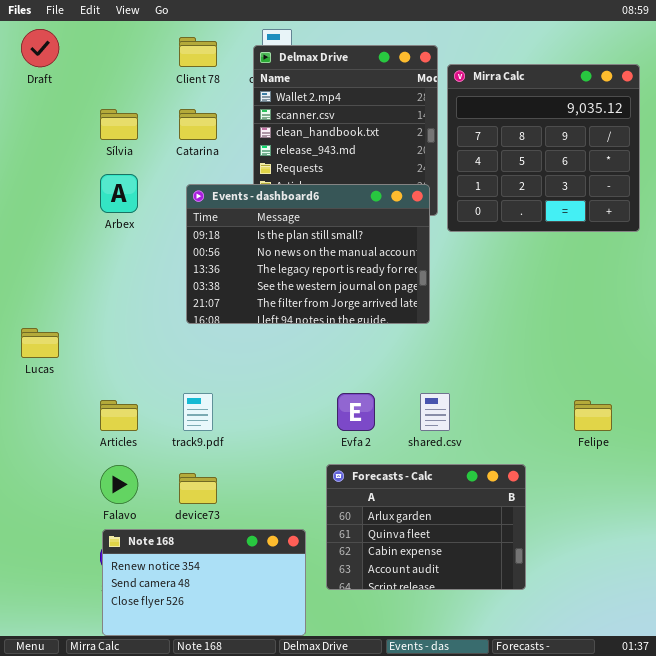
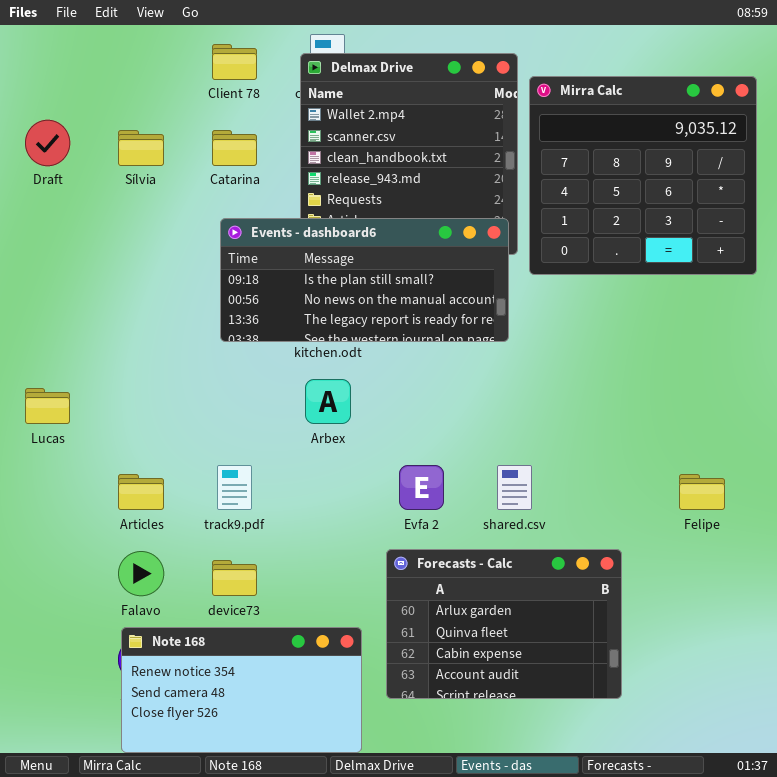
Draft: [21,29,59,67] -> [25,120,70,166], moved
Arbex: [100,174,138,213] -> [305,379,351,424], moved
Events - dashboard6: [186,184,430,324] -> [220,218,509,342], resized

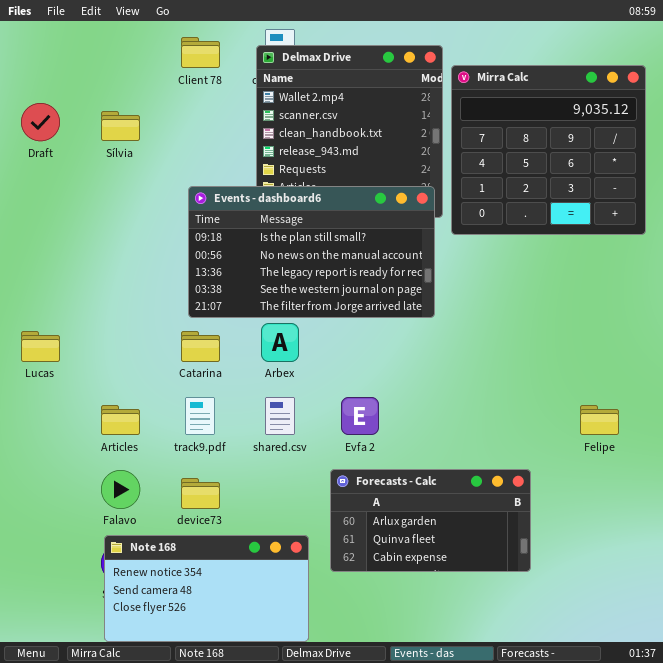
Catarina: [212,130,257,166] -> [181,331,220,362], moved
Events - dashboard6: [220,218,509,342] -> [188,186,435,318], resized
shared.csv: [497,465,532,510] -> [265,397,295,435], moved
Forecasts - Calc: [386,549,622,699] -> [330,469,531,572], resized

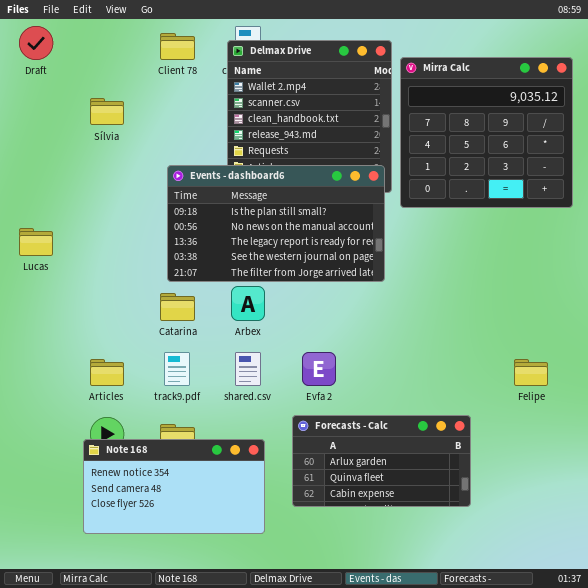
Draft: [21,103,60,141] -> [19,26,53,60], moved
Lucas: [21,331,60,362] -> [19,228,53,256], moved
Note 168: [104,535,309,642] -> [83,439,265,534], moved

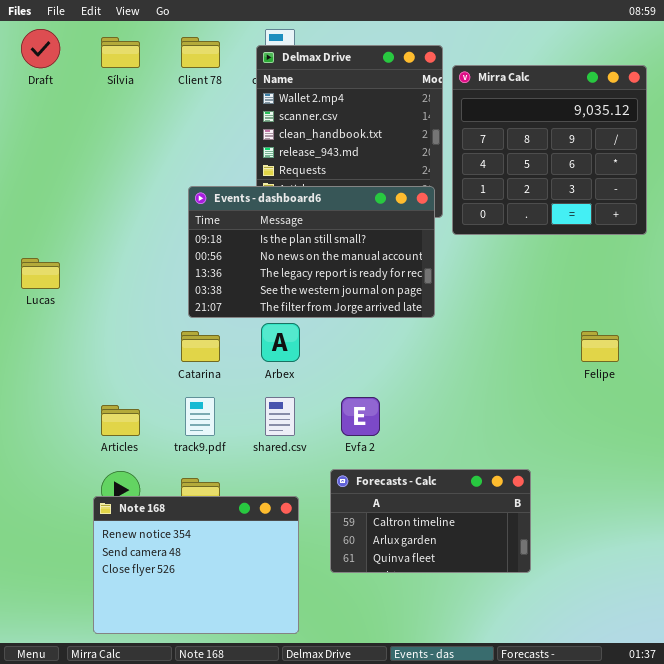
Sílvia: [90,98,124,125] -> [101,37,140,68], moved
Felipe: [514,359,548,386] -> [581,331,619,362], moved
Forecasts - Calc: [292,415,471,507] -> [330,469,531,573], scrolled up 1 row
Note 168: [83,439,265,534] -> [93,496,299,634], resized

